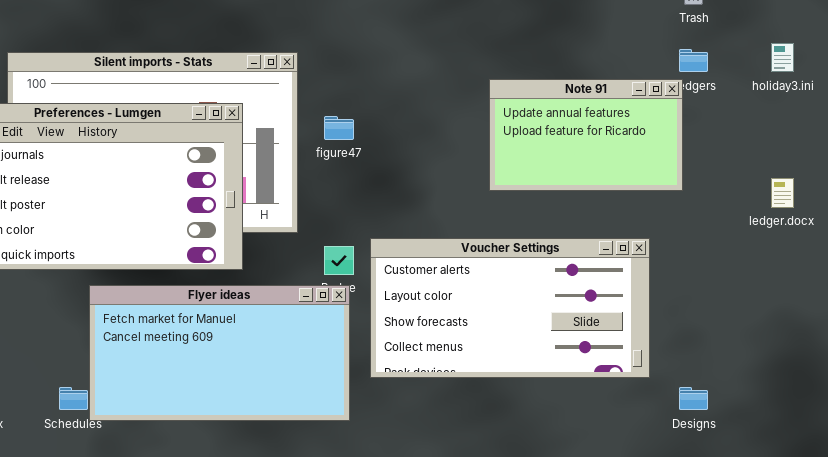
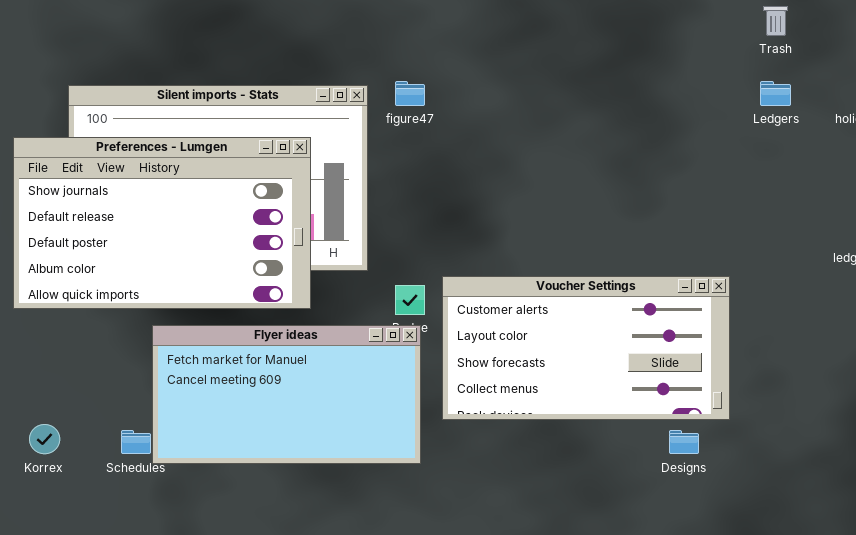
Note 91: [489,79,683,191] -> none, closed
figure47: [324,116,354,140] -> [395,81,425,106], moved
Designs: [679,387,708,410] -> [669,430,699,454], moved

